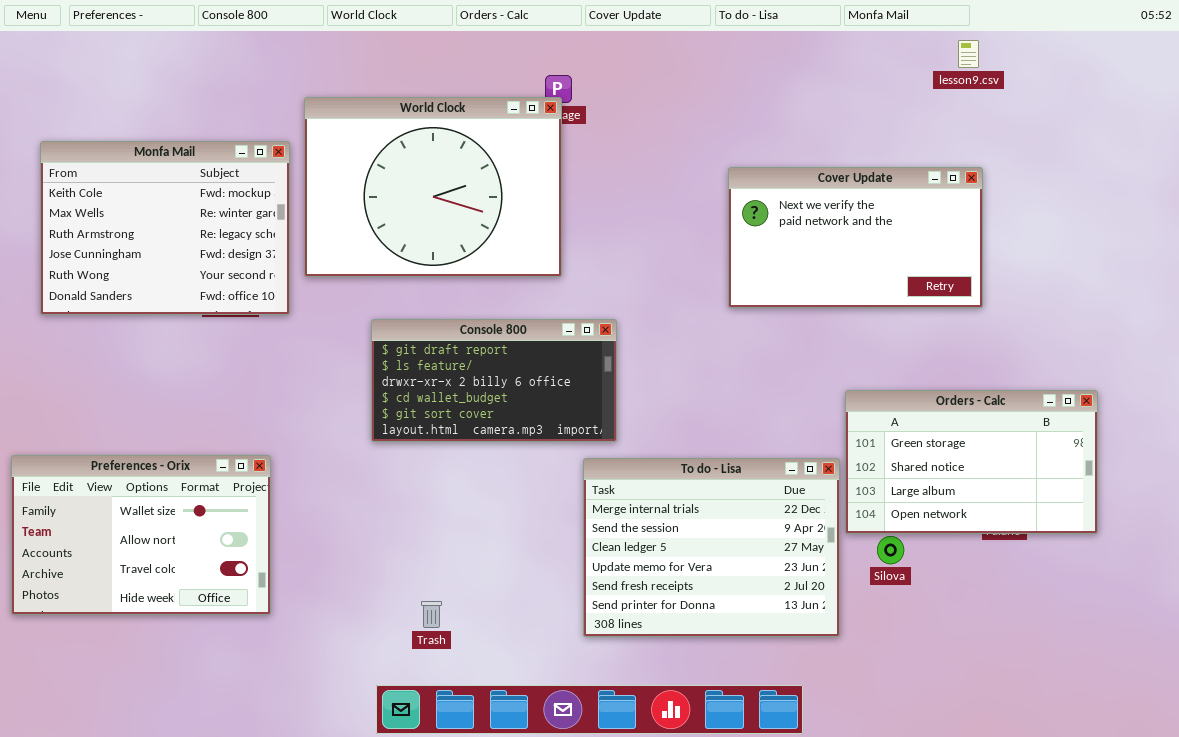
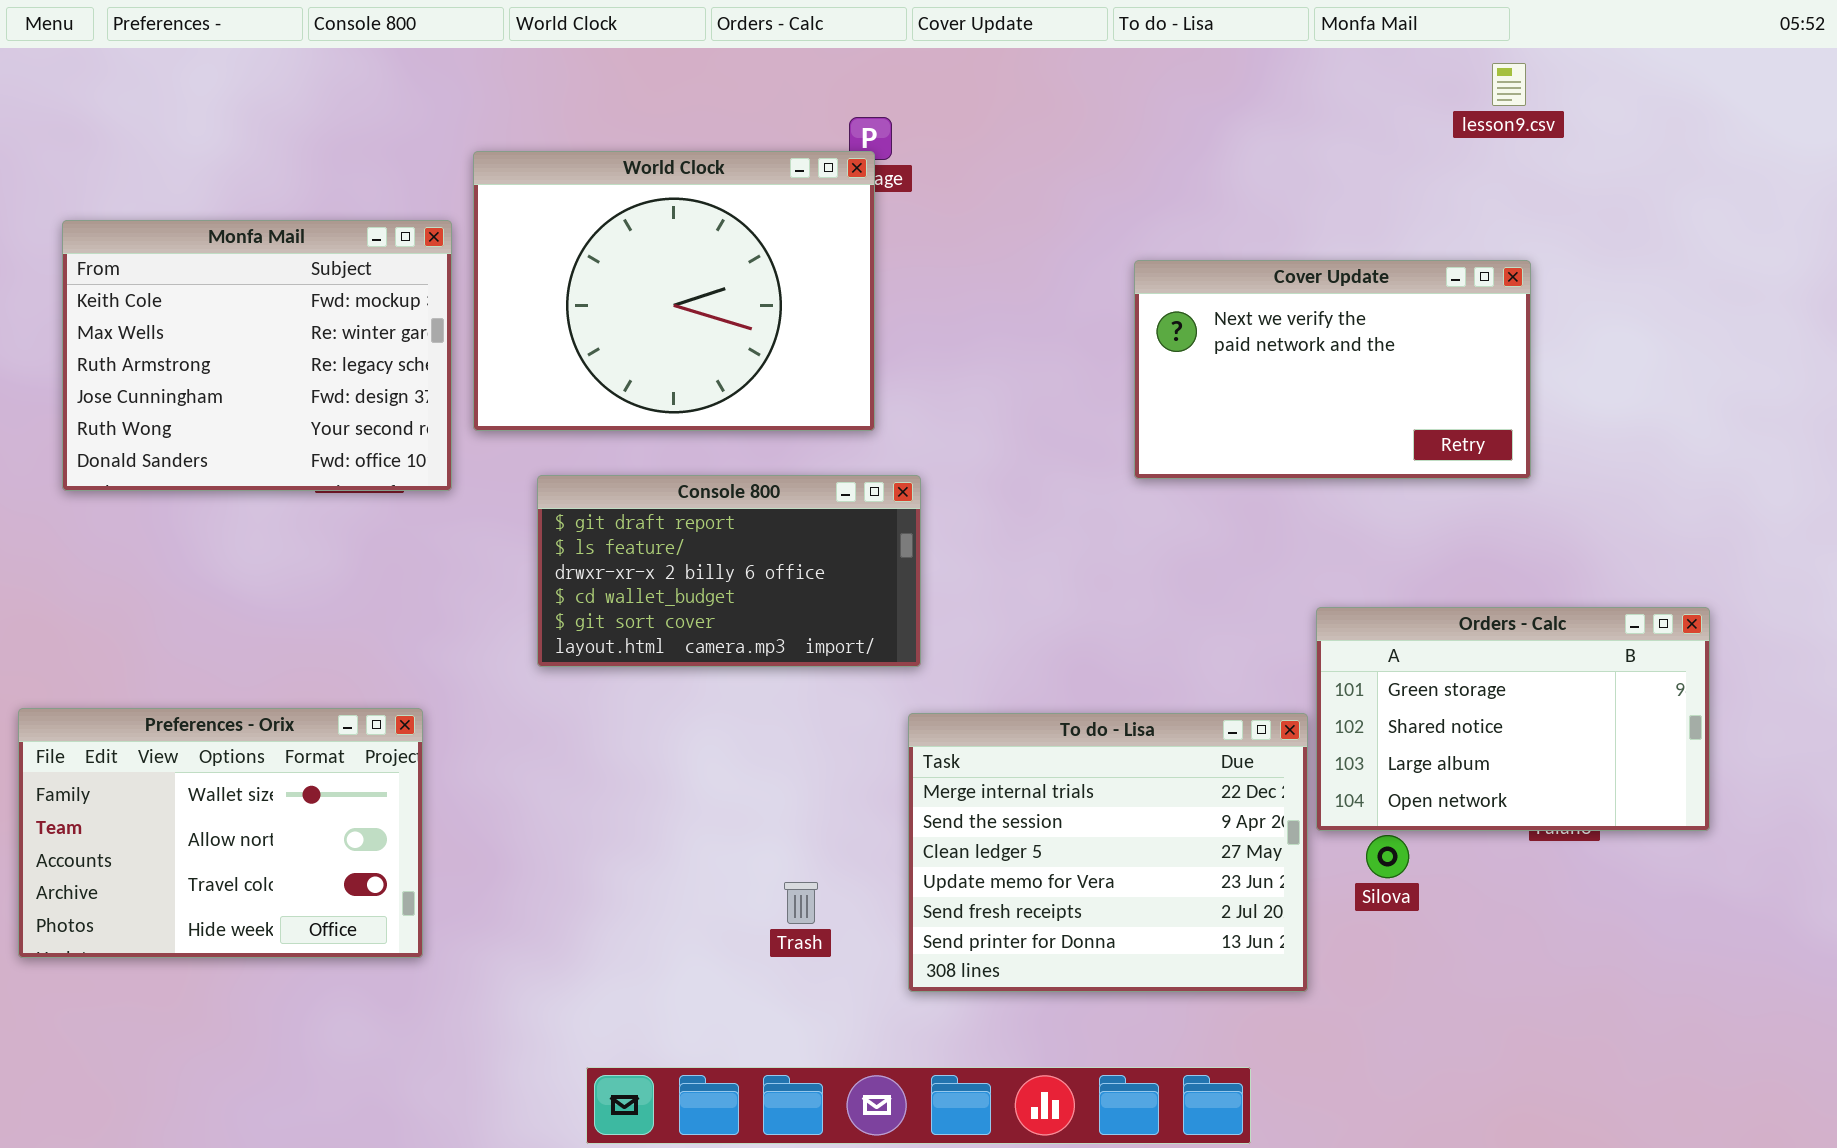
Console 800: [371,319,617,442] -> [537,475,921,667], moved
Trash: [421,601,442,628] -> [784,882,818,924], moved

